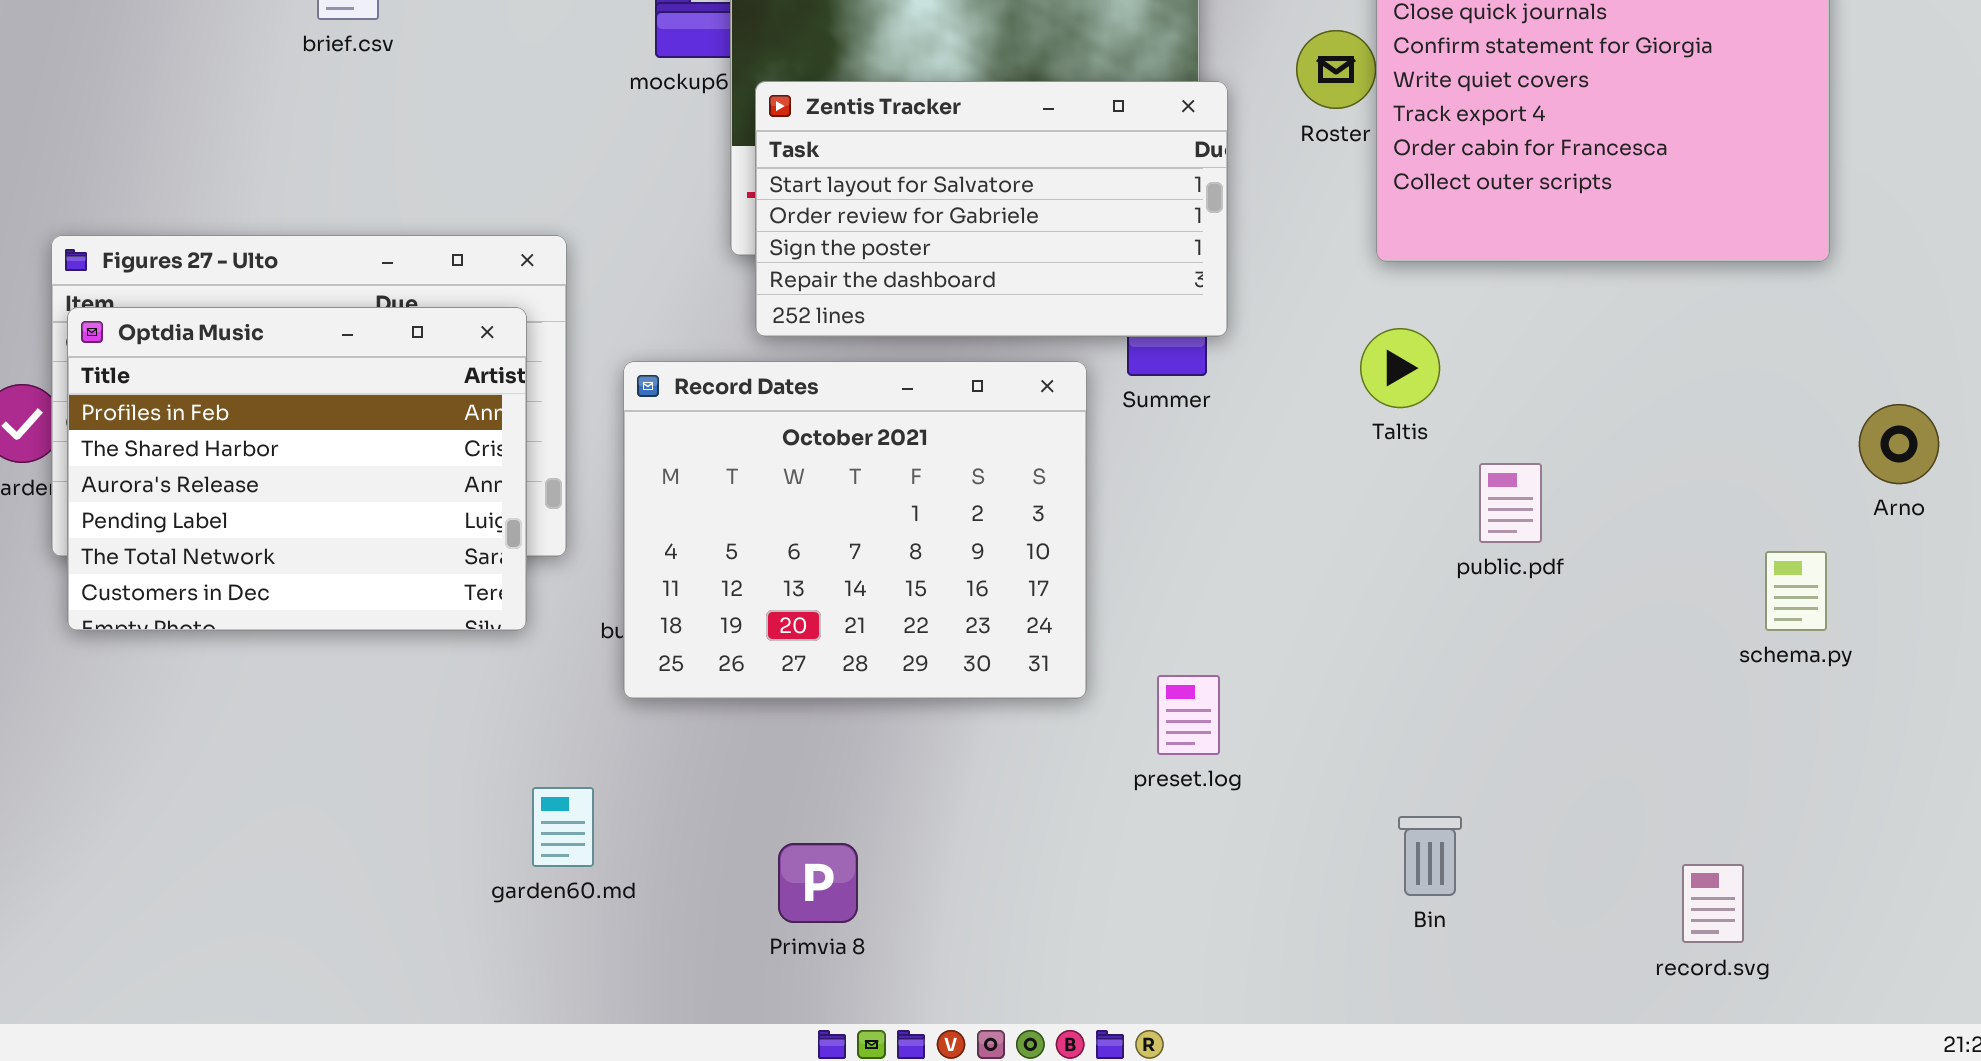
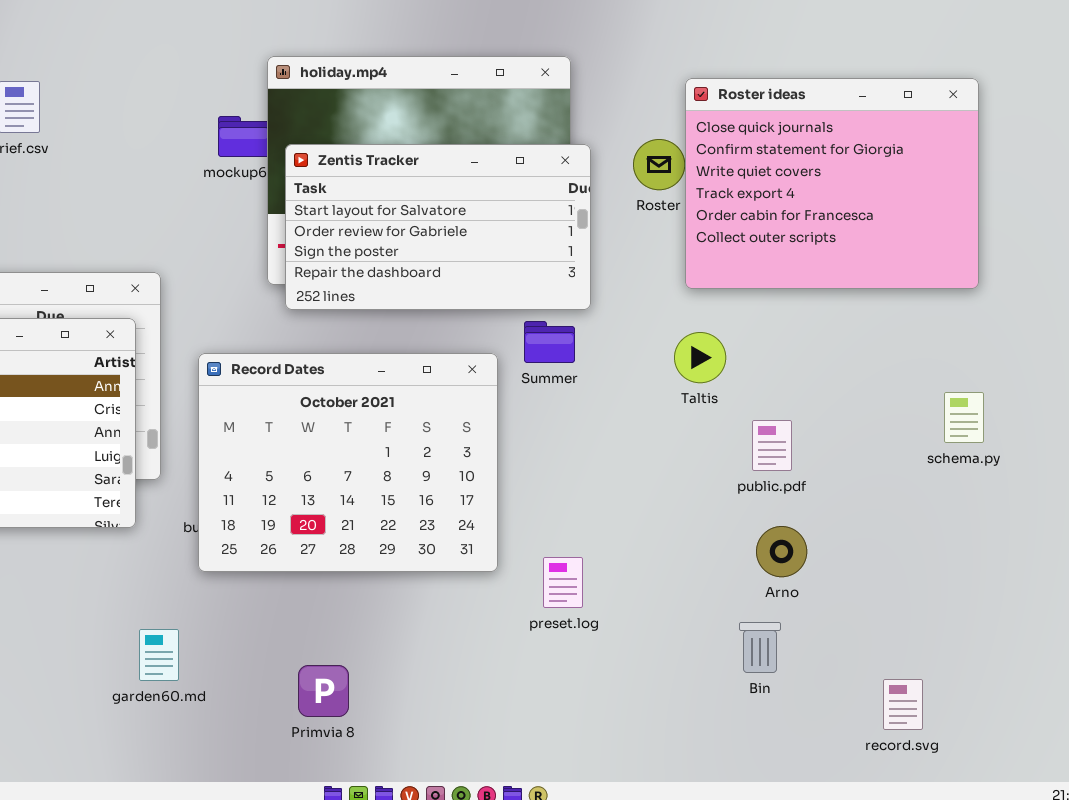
Zentis Tracker: [755,81,1228,337] -> [285,144,591,310], moved
Arno: [1859,404,1939,484] -> [756,526,807,577], moved
schema.py: [1765,551,1827,631] -> [944,392,984,443], moved
Bin: [1398,816,1462,896] -> [739,622,781,673], moved

